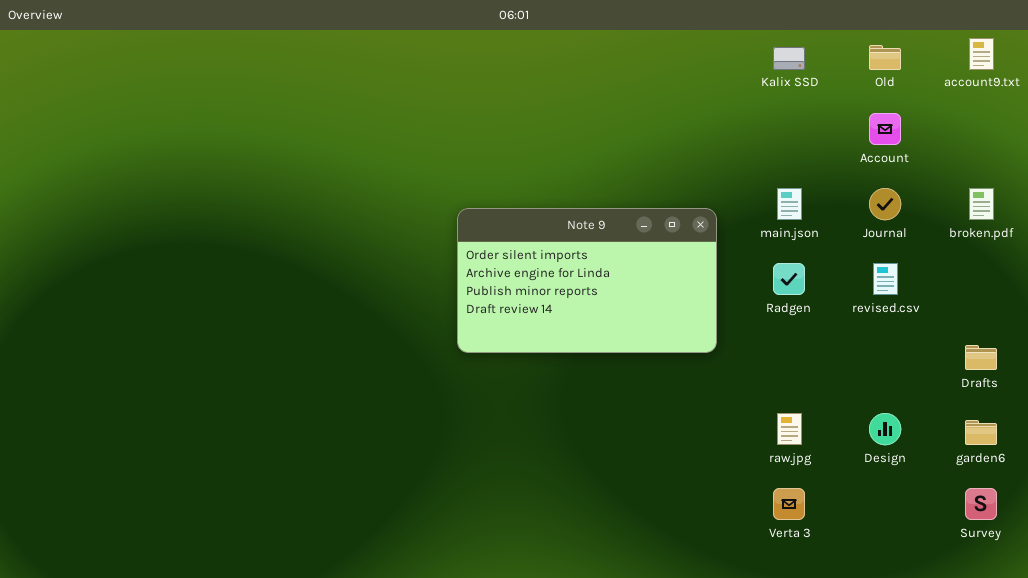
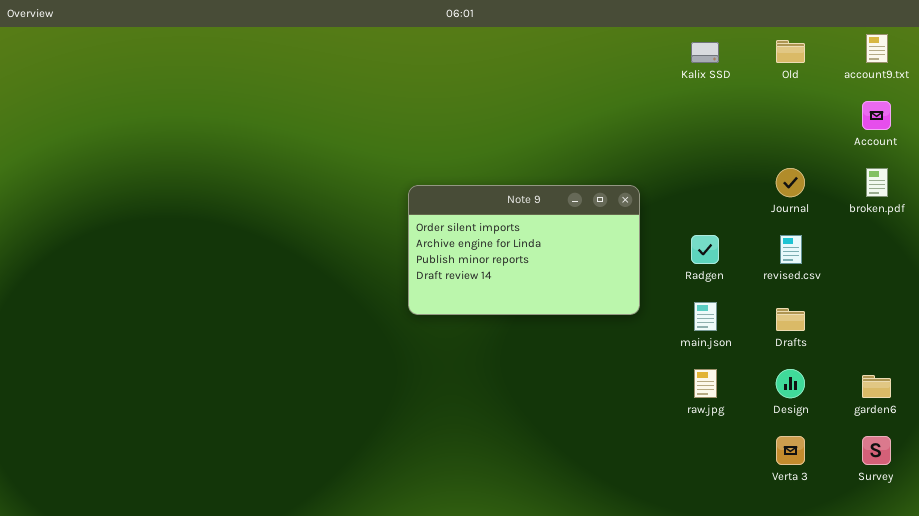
Account: [869,113,901,145] -> [862,101,891,130], moved
main.json: [777,188,802,220] -> [694,302,717,331], moved
Drafts: [965,345,997,370] -> [776,308,805,331], moved
Verta 3: [773,488,805,520] -> [776,436,805,465], moved

